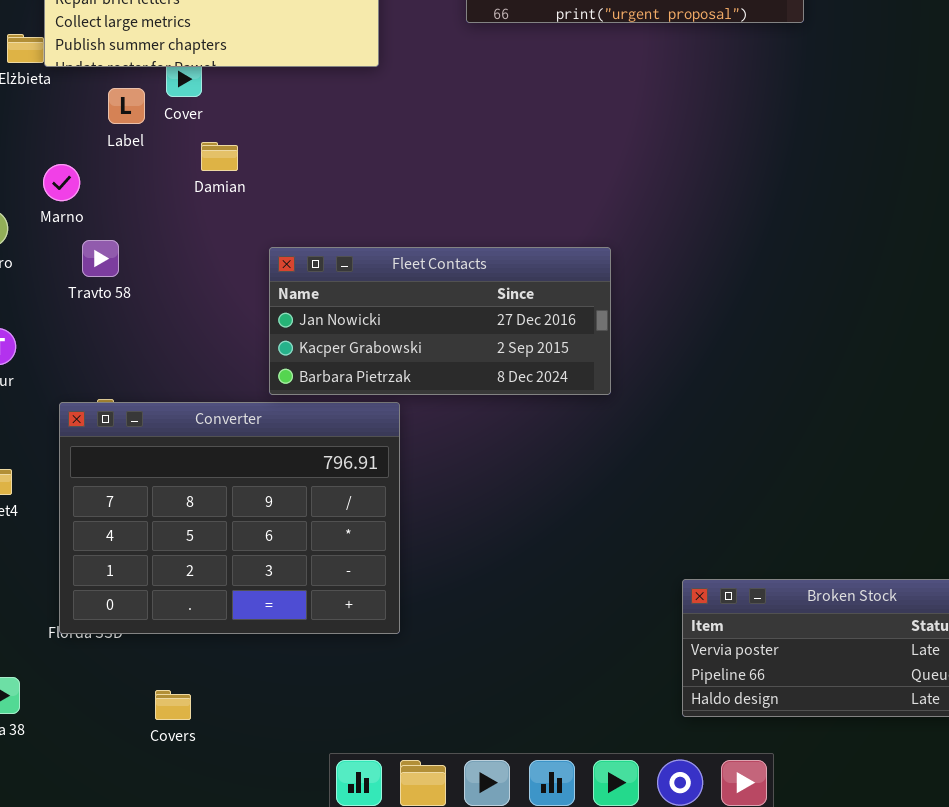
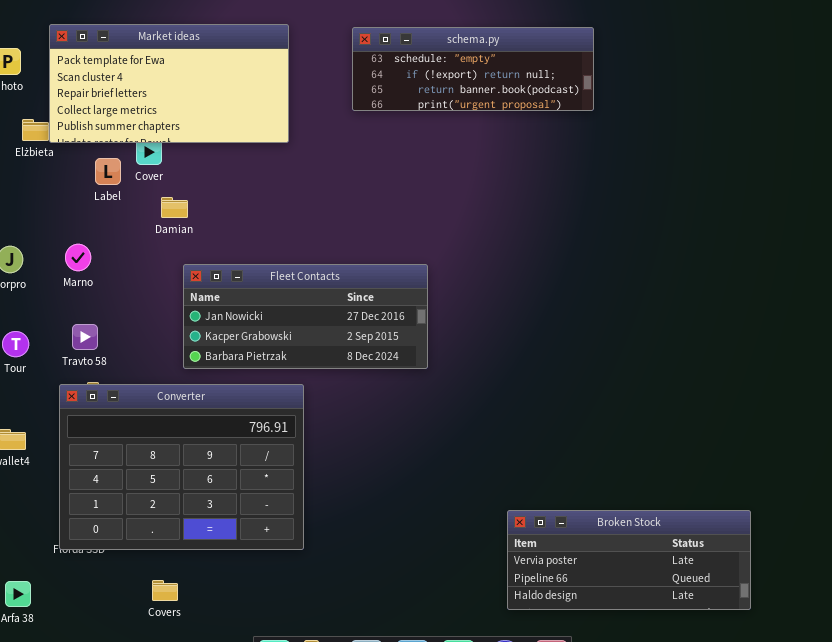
Marno: [43,164,80,201] -> [65,244,91,271], moved
Travto 58: [82,240,119,277] -> [72,324,98,350], moved
Fleet Contacts: [269,247,611,395] -> [183,264,428,369], moved
Covers: [155,690,191,720] -> [152,580,178,601], moved

